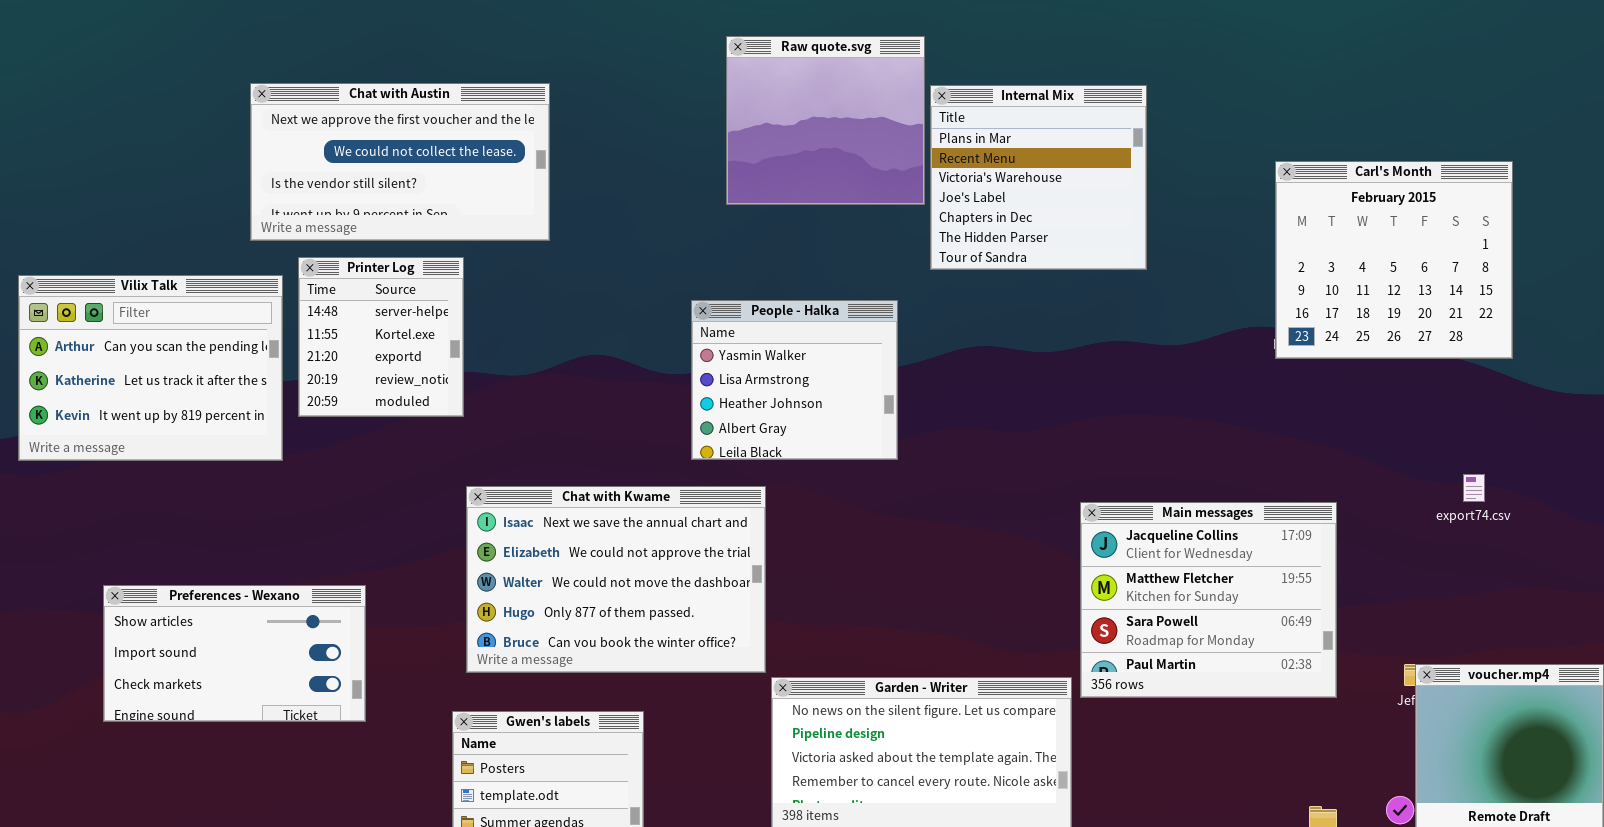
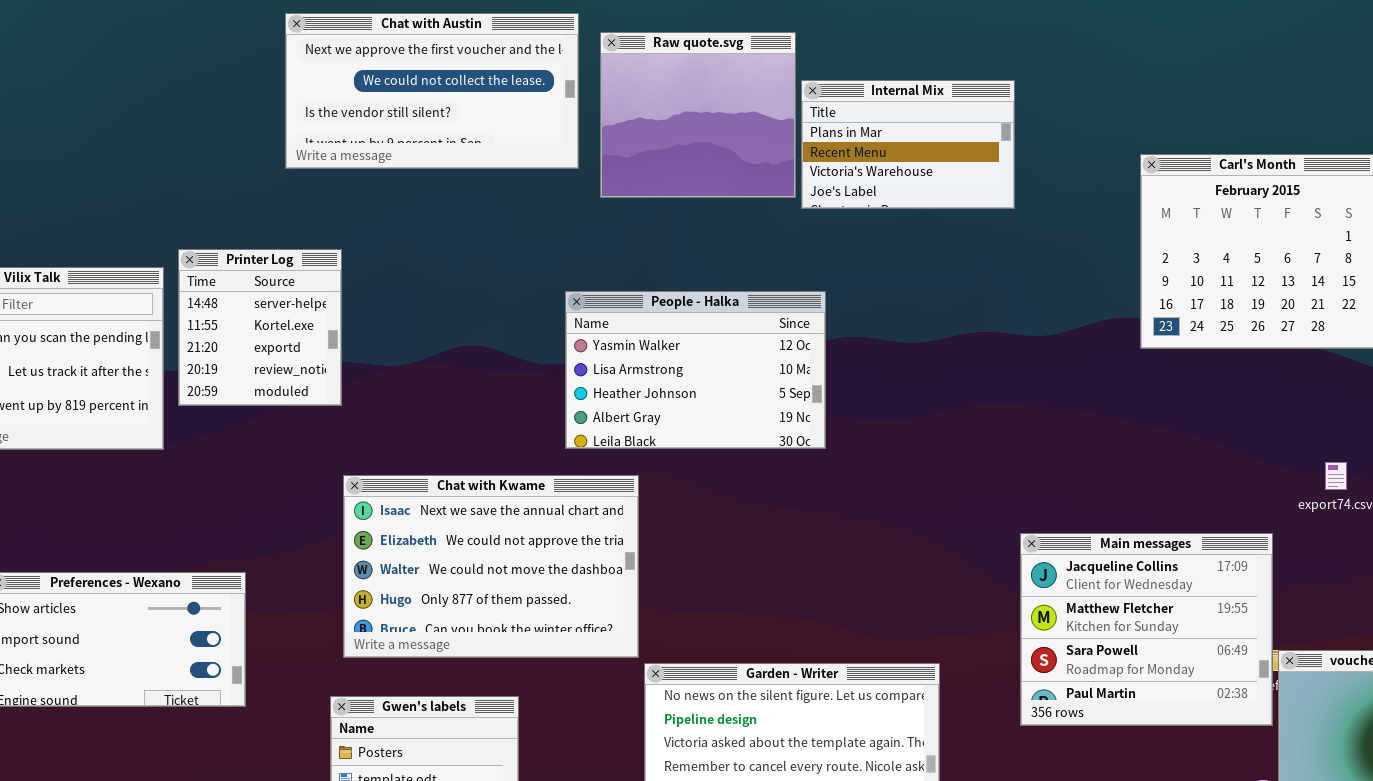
Chat with Austin: [250,83,550,241] -> [285,13,579,169], moved
Internal Mix: [930,85,1147,270] -> [801,80,1015,209], resized
People - Halka: [691,300,898,460] -> [565,291,826,449], resized
Main messages: [1080,502,1337,698] -> [1020,533,1273,726], moved

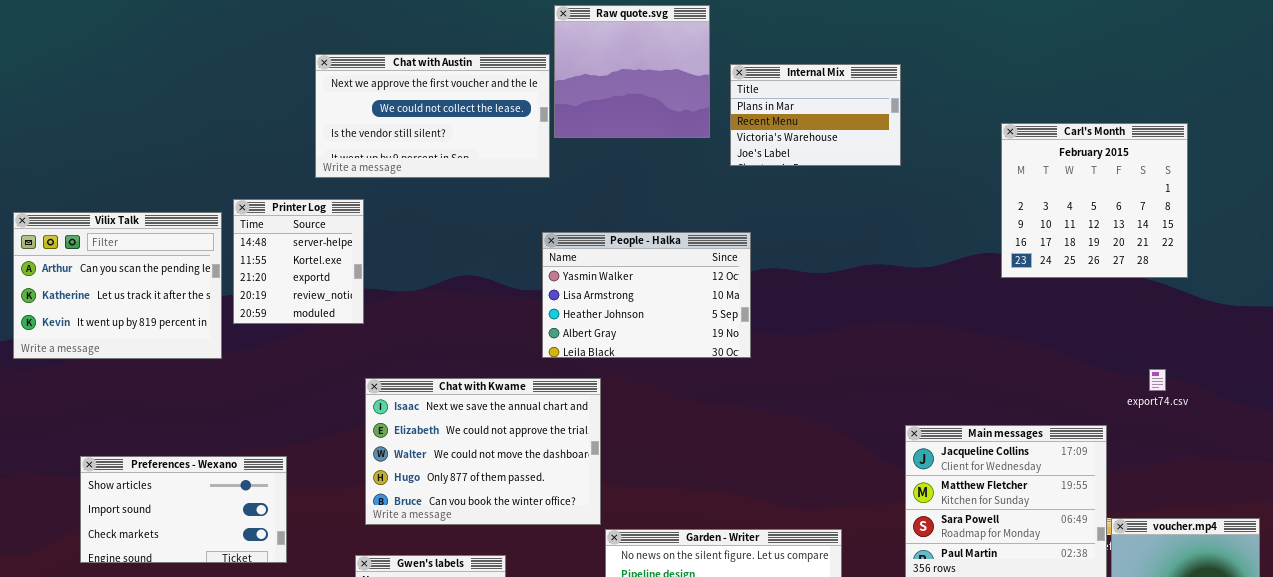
Chat with Austin: [285,13,579,169] -> [315,54,550,178], moved
Raw quote.svg: [600,32,796,198] -> [554,5,710,138], moved

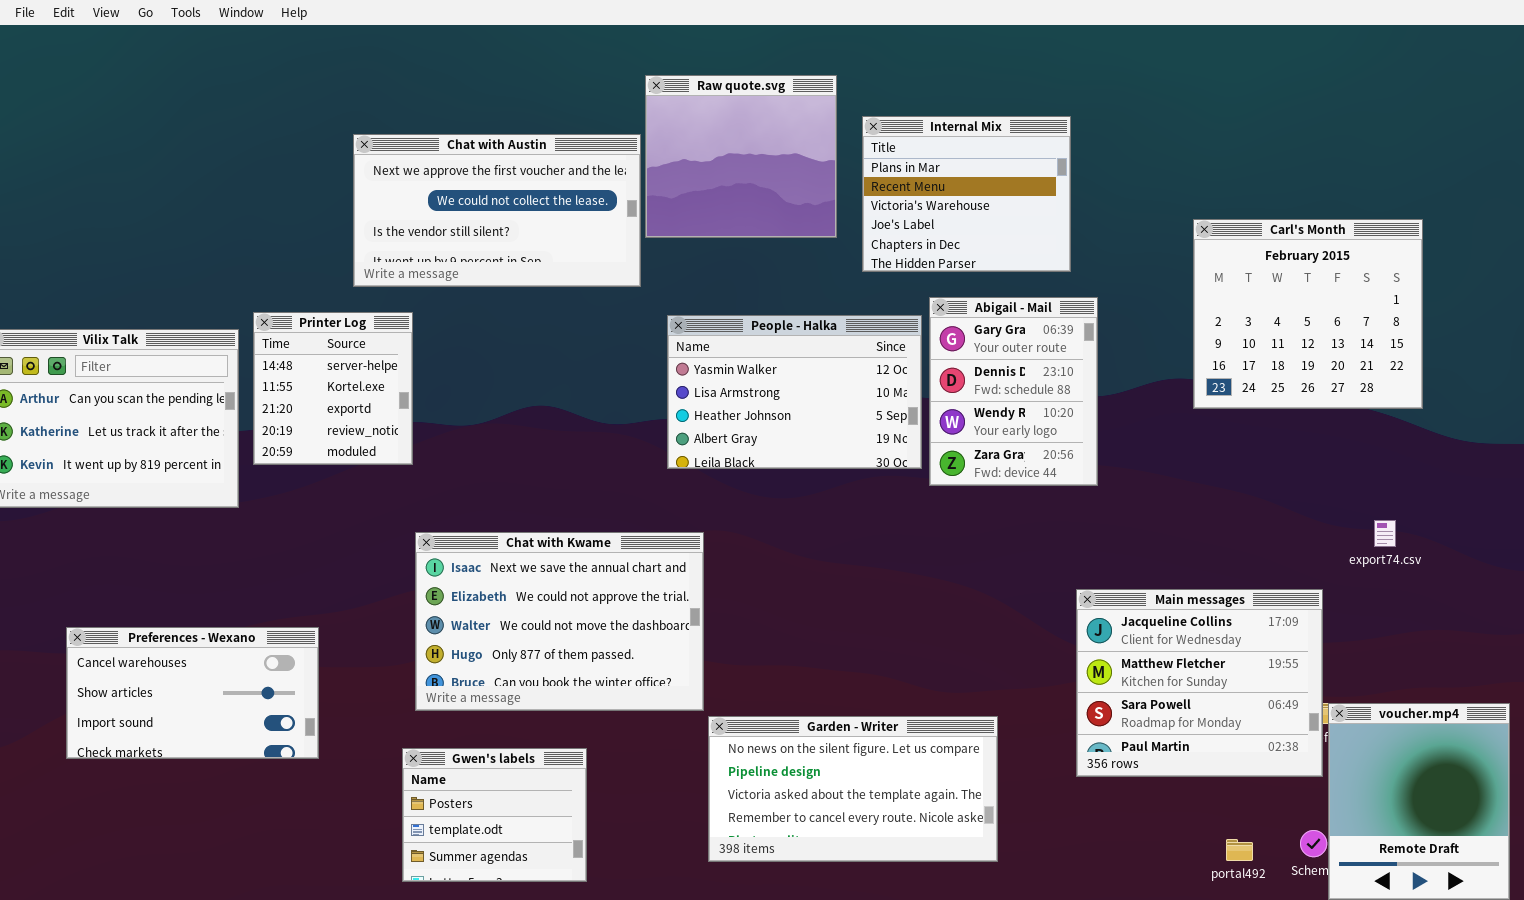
Internal Mix: [730,64,901,166] -> [862,116,1071,272], resized
Abigail - Mail: none -> [929,297,1098,486], opened
People - Halka: [542,232,751,358] -> [667,315,922,469], moved
Preferences - Wexano: [80,456,287,563] -> [66,627,319,759], scrolled up 1 row

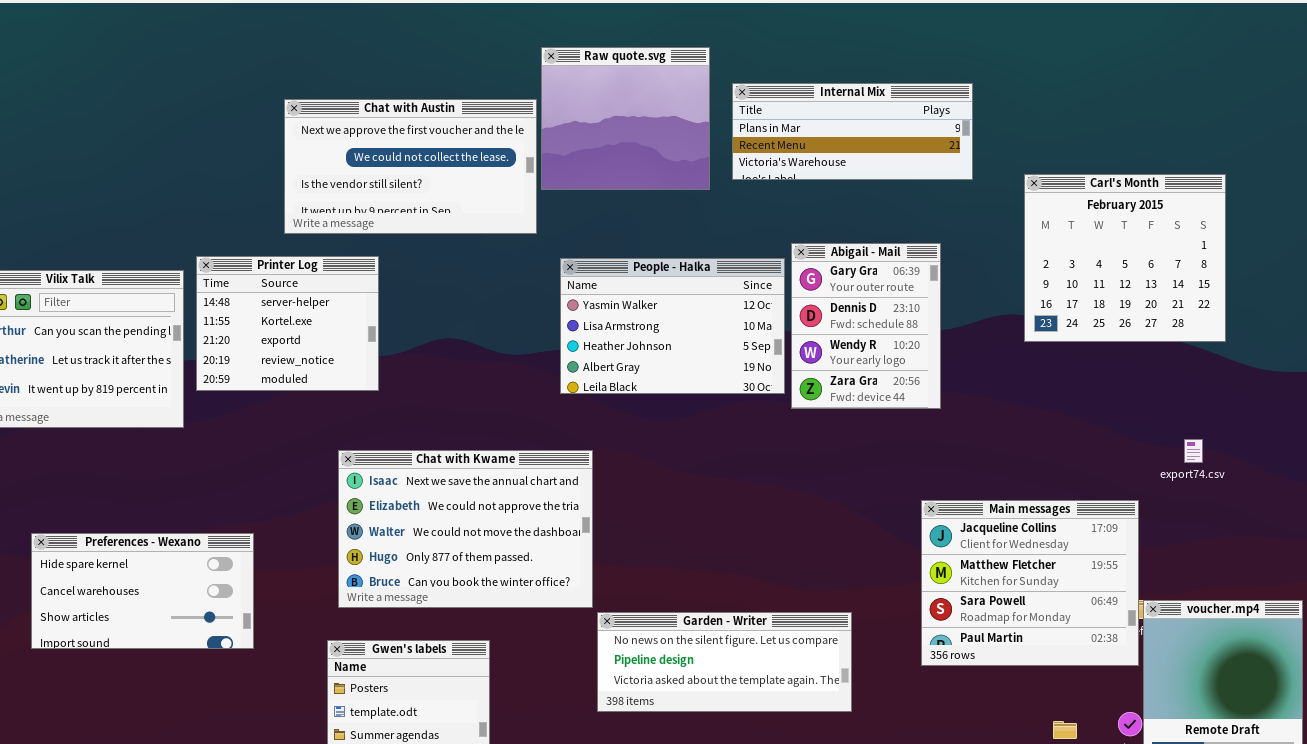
Internal Mix: [862,116,1071,272] -> [732,83,973,180], resized
Printer Log: [253,312,413,465] -> [196,256,379,391], resized
Preferences - Wexano: [66,627,319,759] -> [31,533,254,649], scrolled up 1 row
Garden - Writer: [708,716,998,862] -> [597,612,852,712], resized

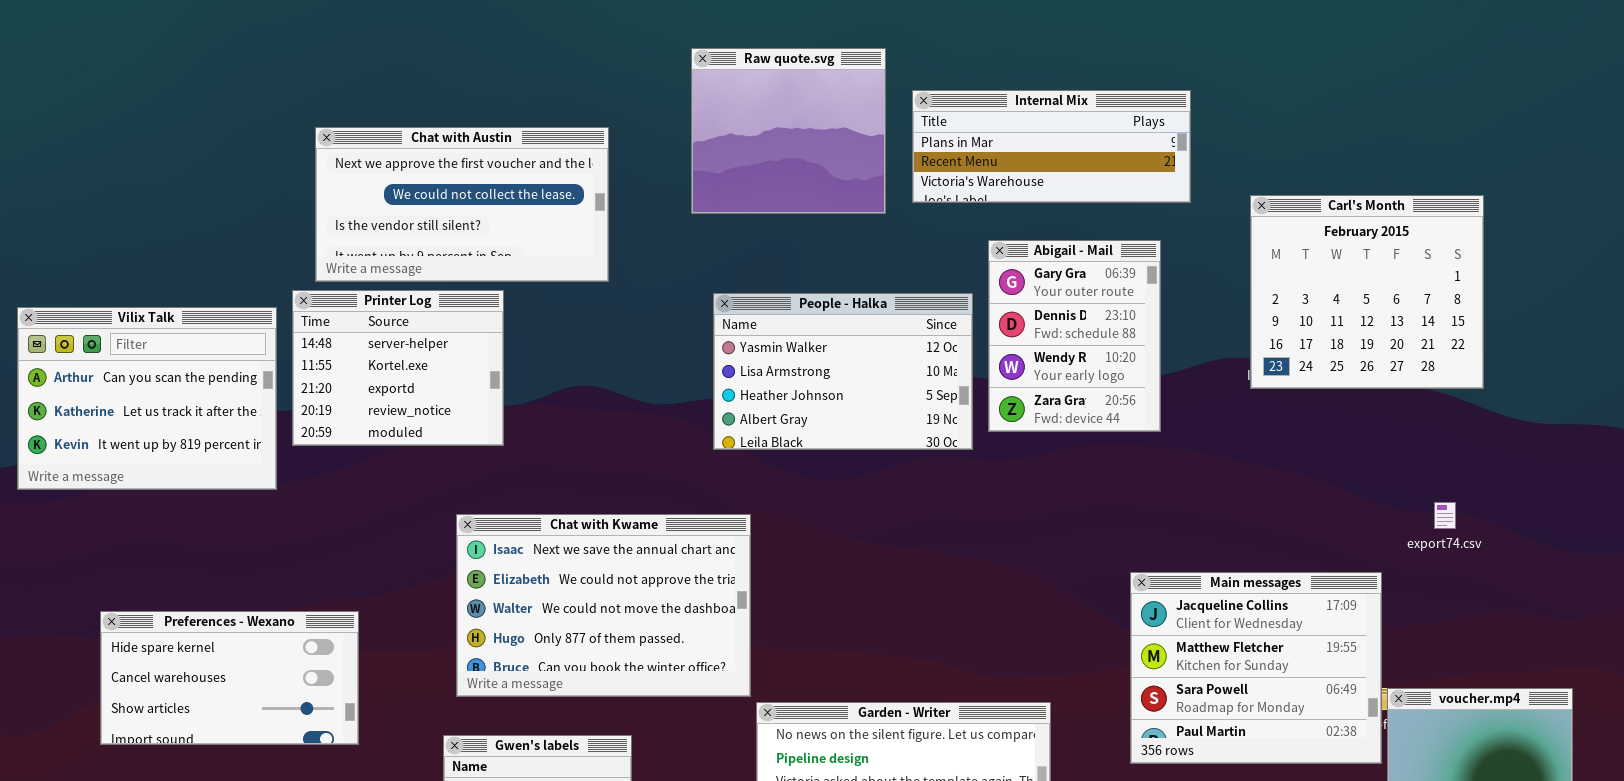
Chat with Austin: [284,99,537,234] -> [315,127,609,282], moved
Abigail - Mail: [791,243,941,409] -> [988,240,1161,432], moved

